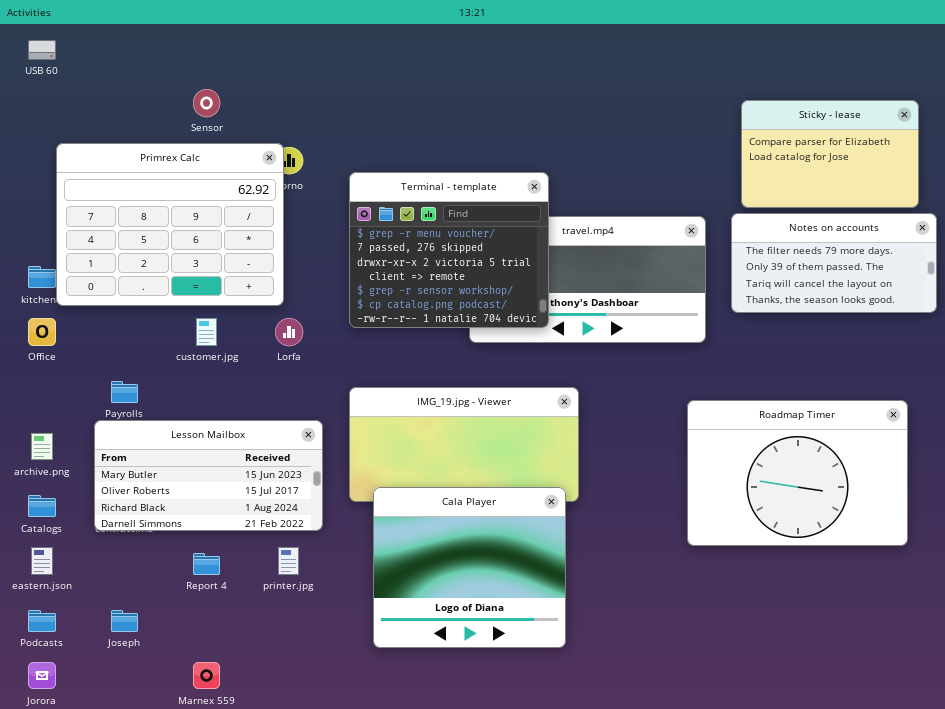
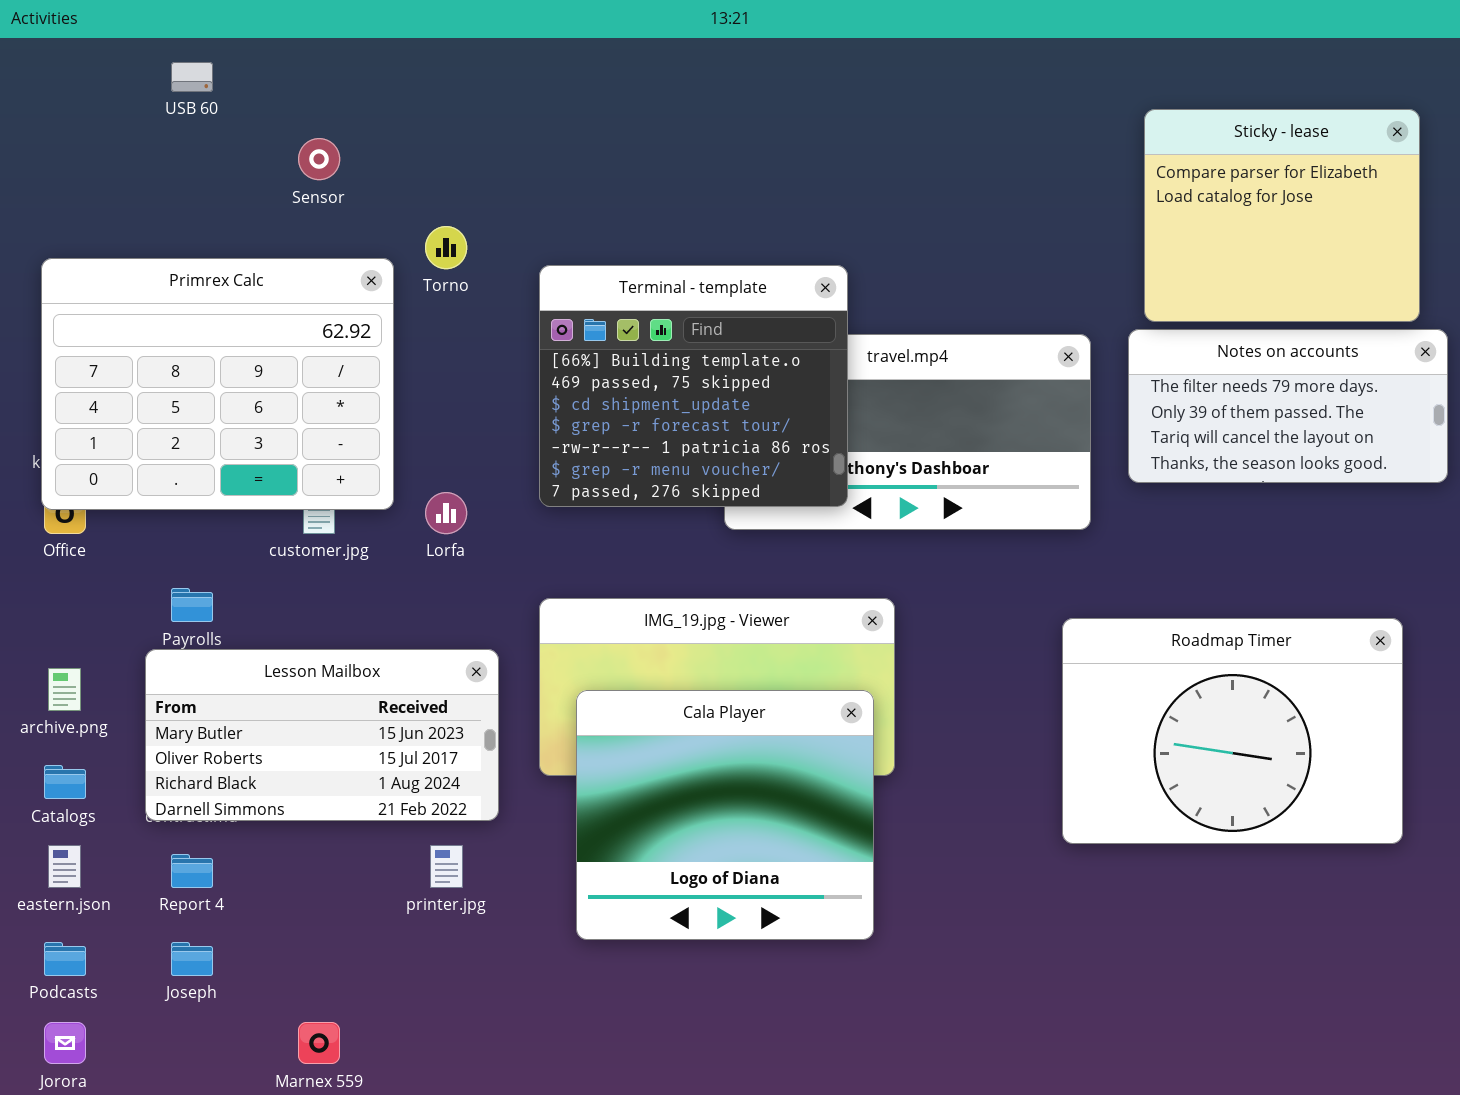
USB 60: [28,40,56,60] -> [171,62,213,92], moved
Sticky - lease: [741,100,919,208] -> [1144,109,1420,322], resized
Primrex Calc: [56,143,284,306] -> [41,258,394,510], moved
Terminal - template: [349,172,549,328] -> [539,265,848,507], scrolled up 5 rows
Cala Player: [373,487,566,648] -> [576,690,874,940], moved
Report 4: [193,553,220,575] -> [171,854,213,888], moved

